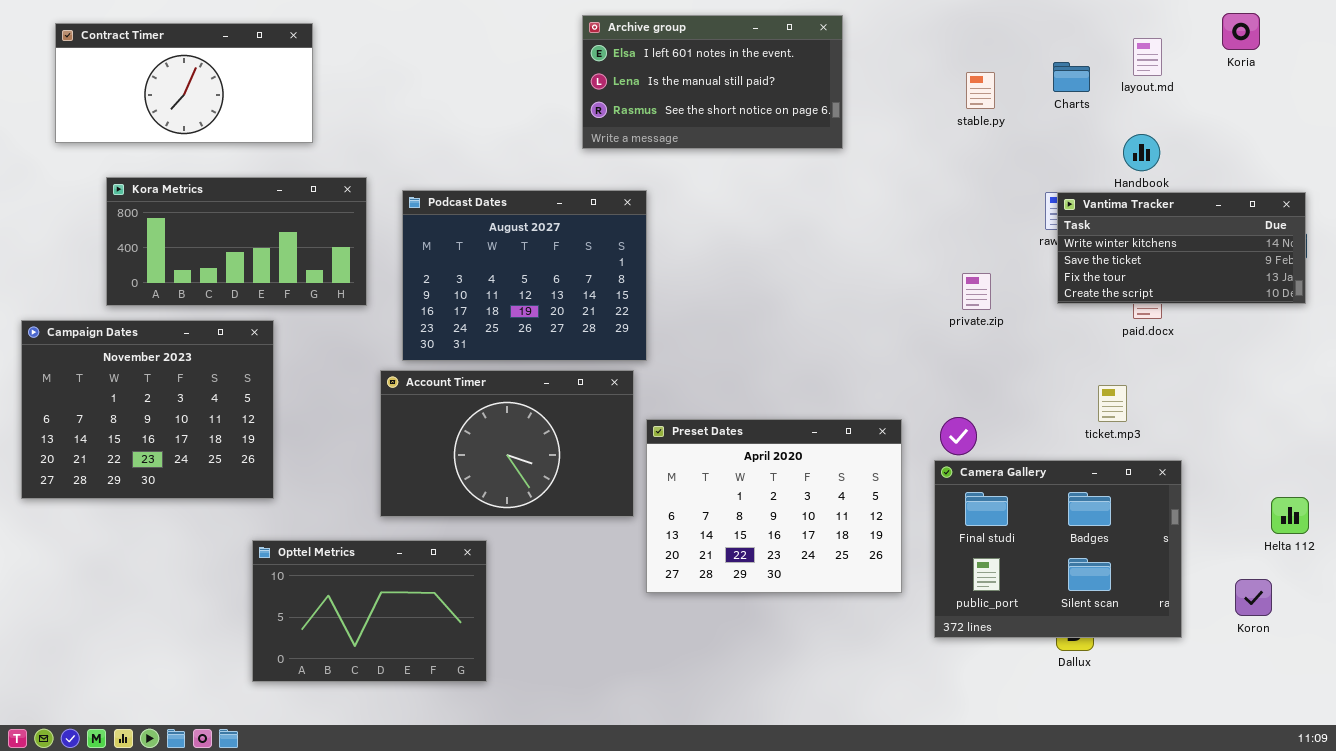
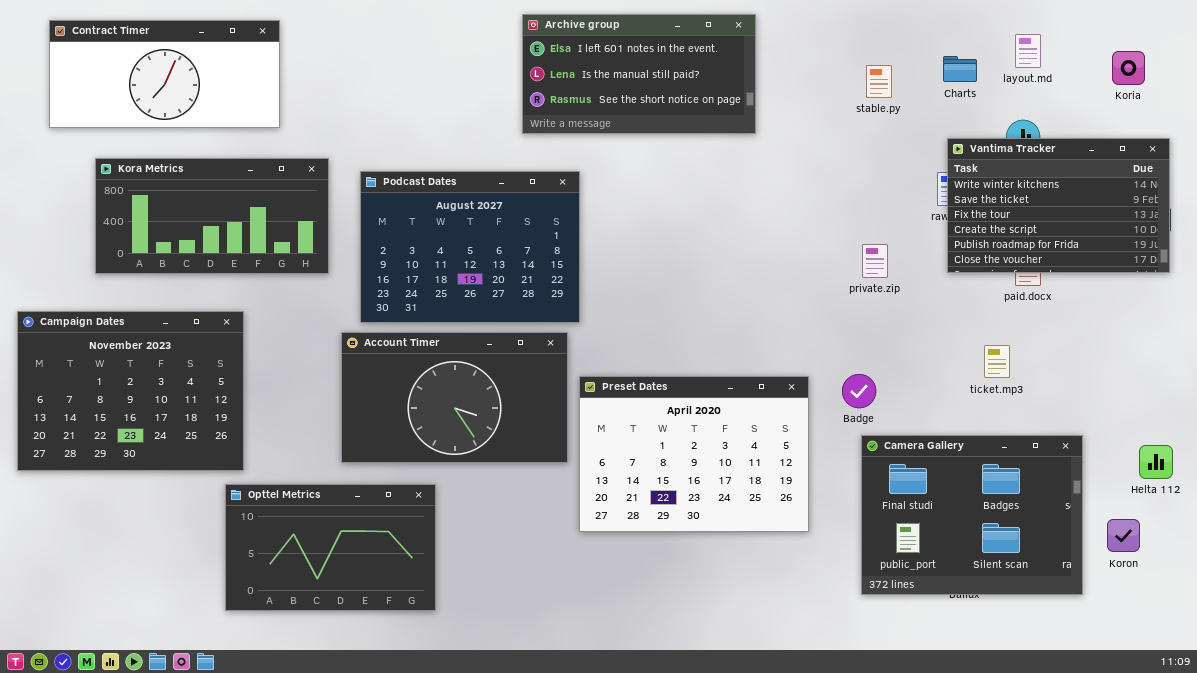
Koria: [1222,13,1260,50] -> [1112,51,1145,85], moved
Vantima Tracker: [1057,192,1306,304] -> [947,138,1170,273], resized
Campaign Dates: [21,320,274,499] -> [17,311,244,471], moved
Camera Gallery: [934,460,1182,638] -> [861,435,1083,595], moved

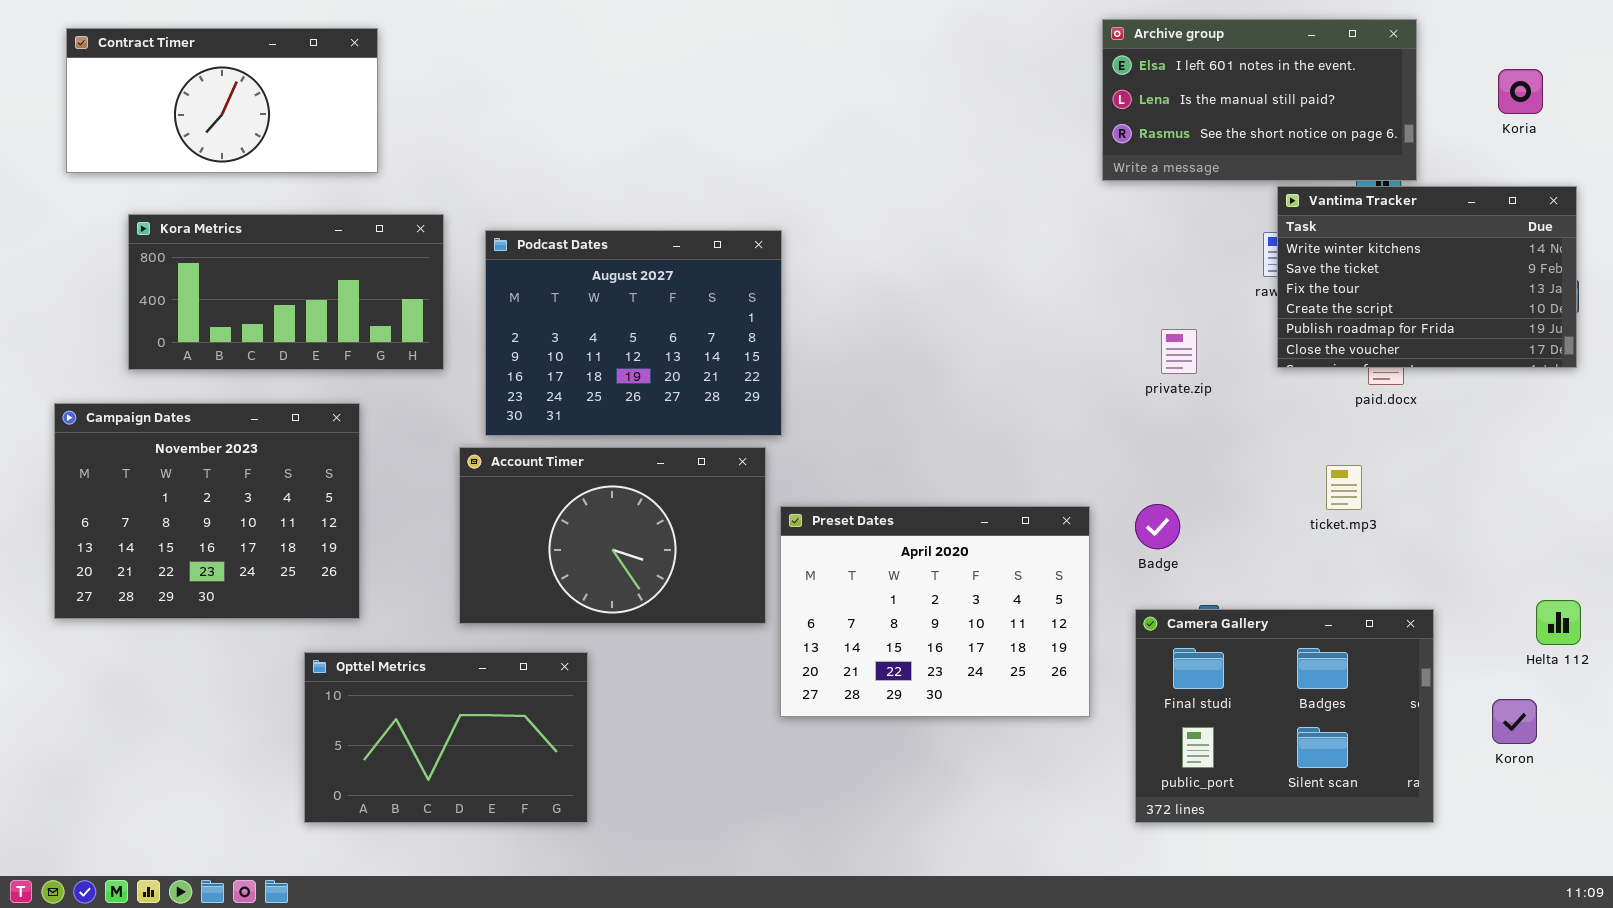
Archive group: [522,14,756,134] -> [1102,19,1417,181], moved
Campaign Dates: [17,311,244,471] -> [54,403,360,619], moved
Camera Gallery: [861,435,1083,595] -> [1135,609,1434,823], moved

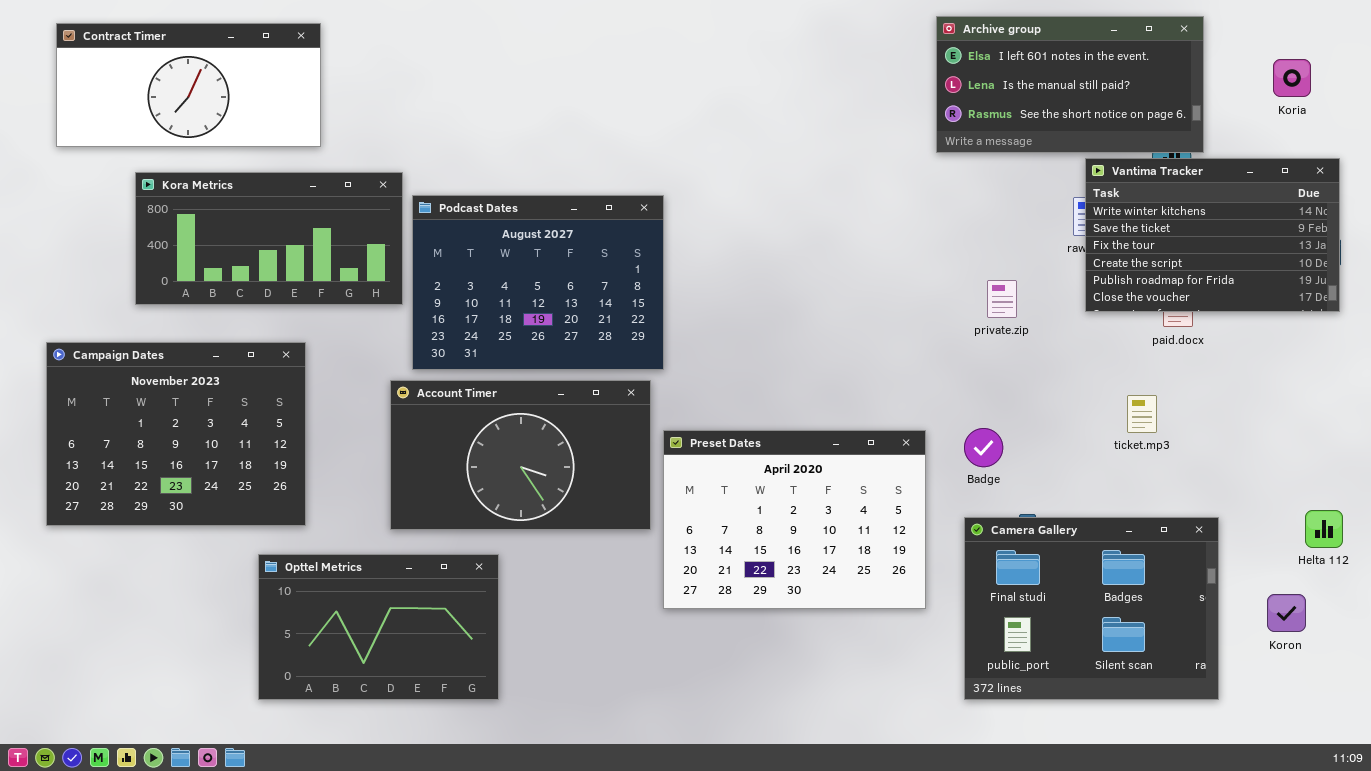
Kora Metrics: [128,214,444,370] -> [135,172,403,305], moved

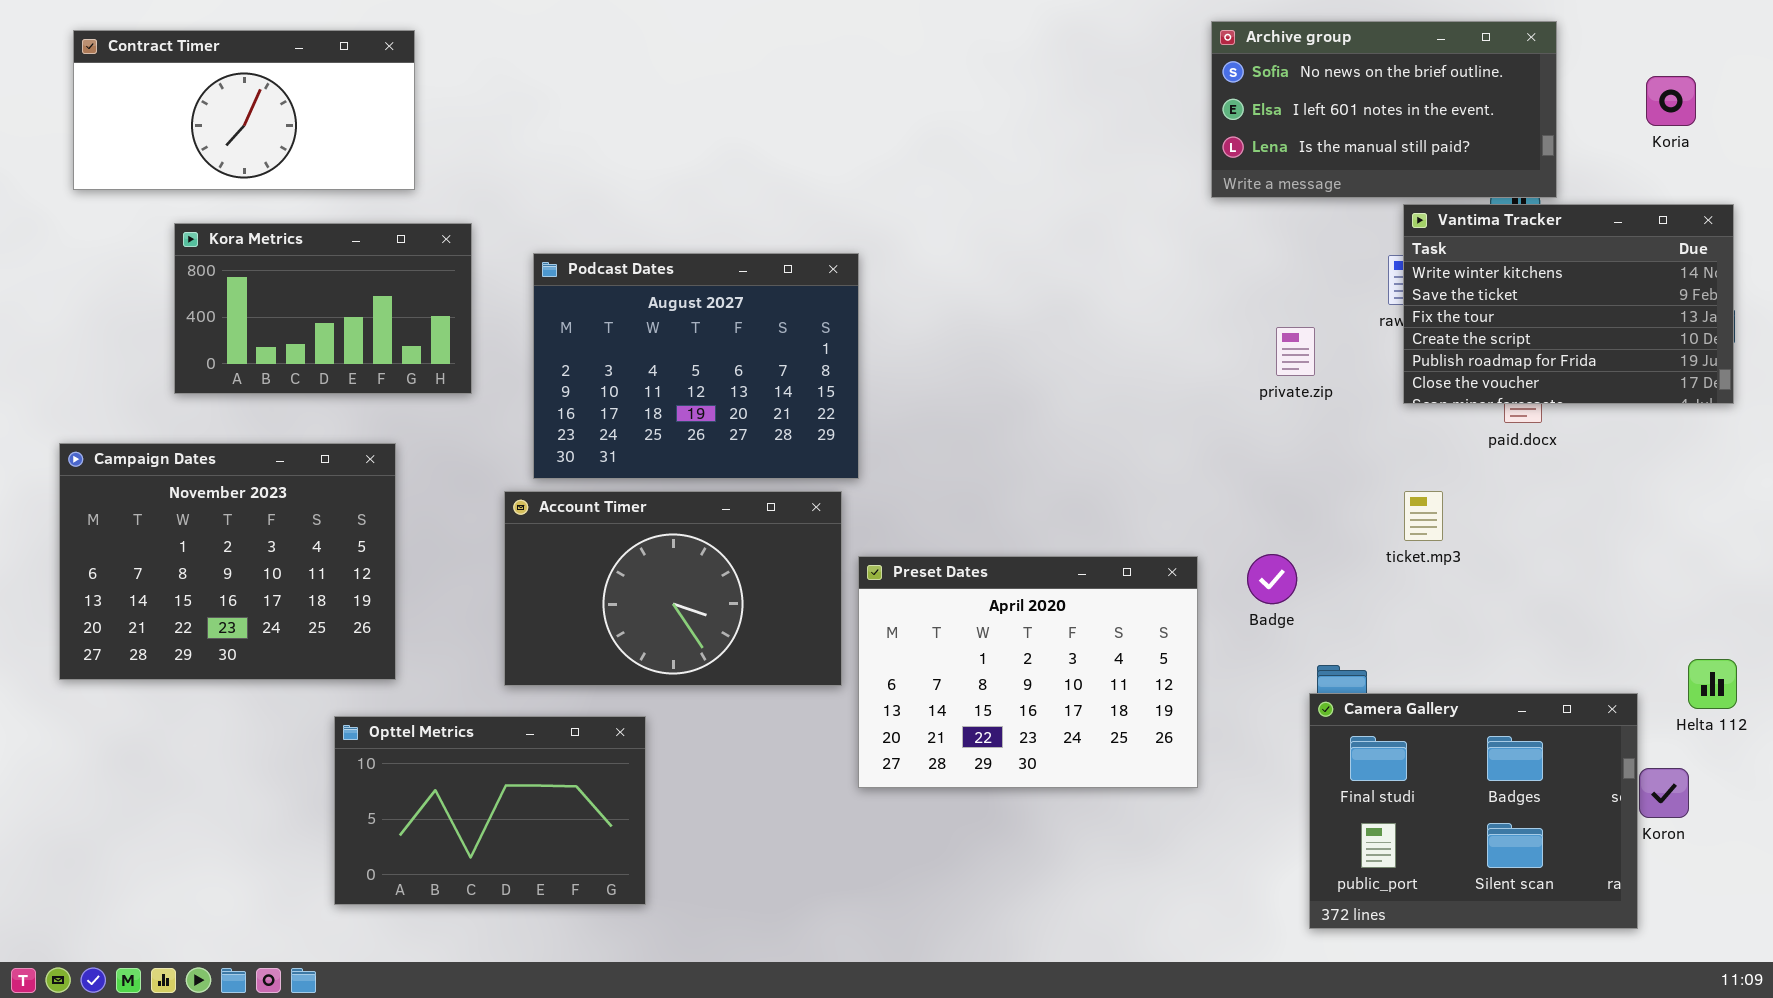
Archive group: [936,16,1204,153] -> [1211,21,1557,198], scrolled up 1 row
Kora Metrics: [135,172,403,305] -> [174,223,472,394], resized
private.zip: [987,280,1017,318] -> [1276,327,1315,376], moved
ticket.mp3: [1127,395,1157,433] -> [1404,491,1443,541], moved
Camera Gallery: [964,517,1219,700] -> [1309,693,1638,929], moved

